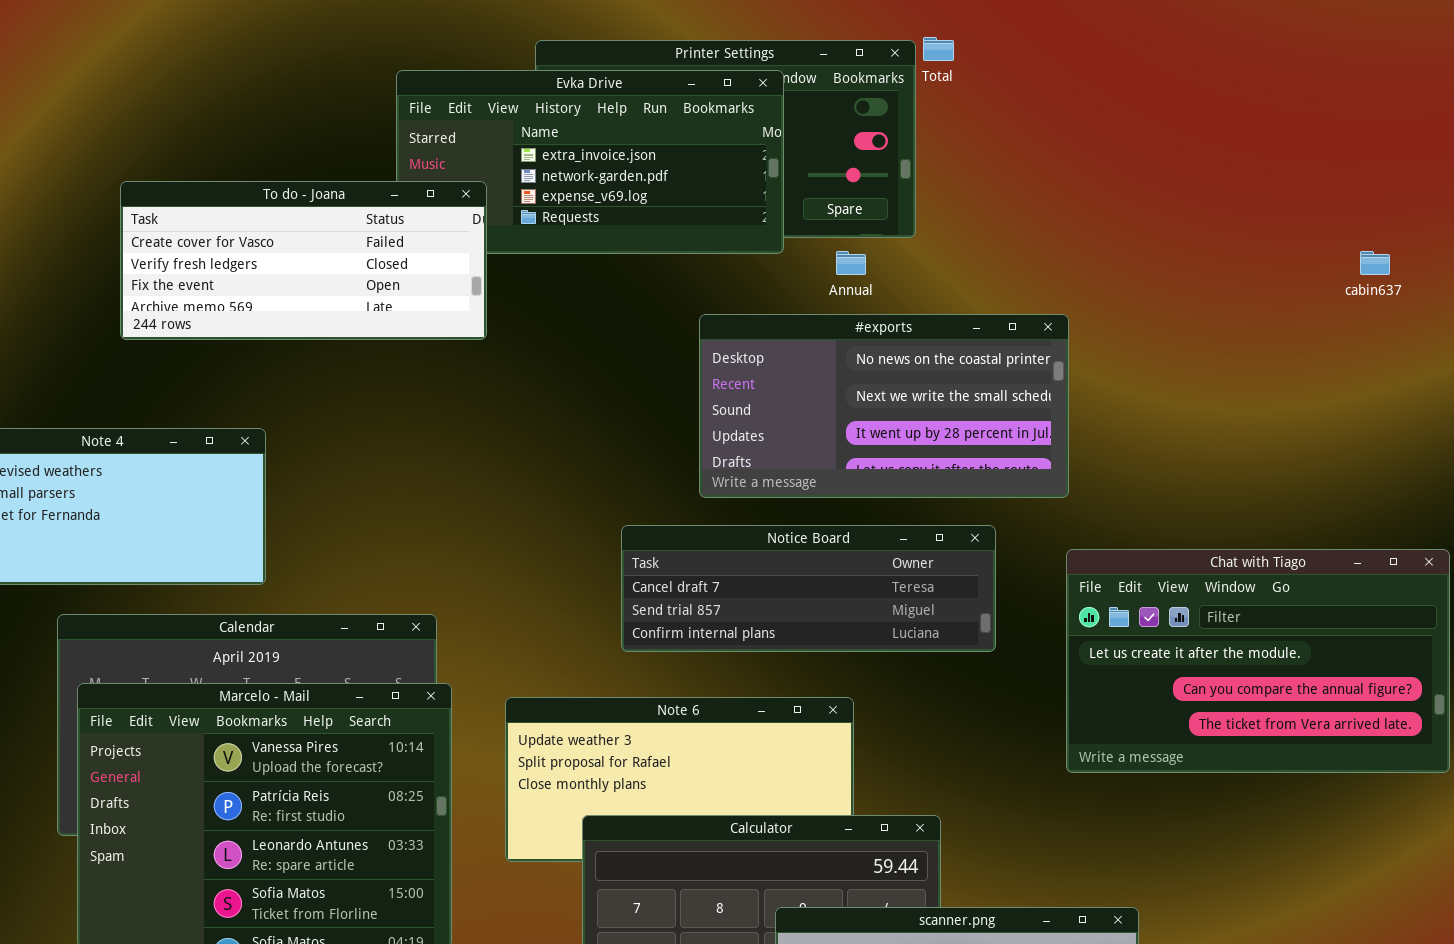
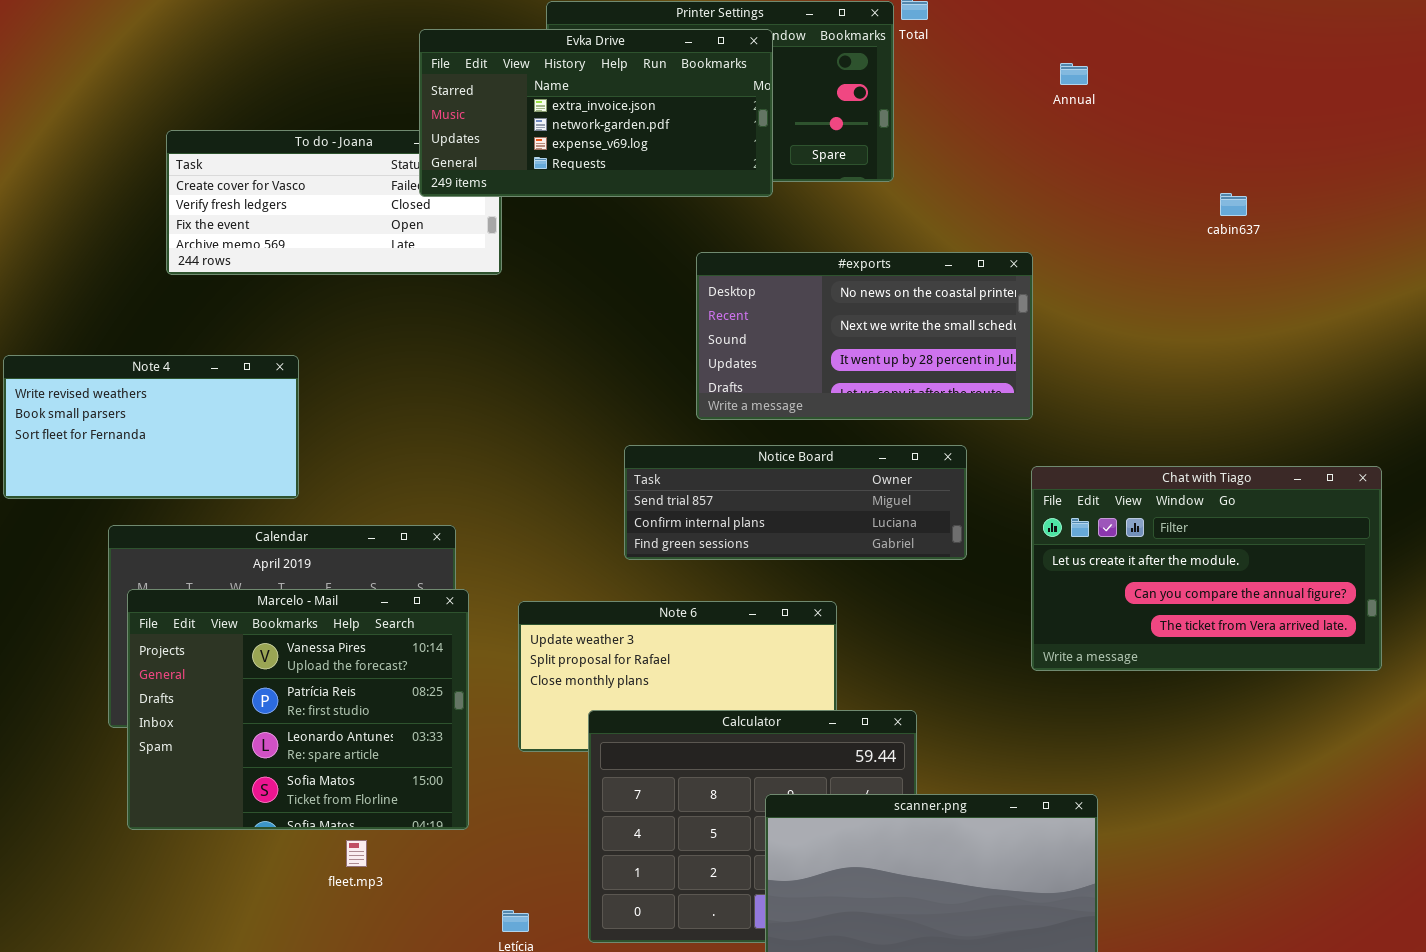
Evka Drive: [396,70,784,254] -> [419,29,773,197], raised
Annual: [836,251,866,275] -> [1060,63,1088,85], moved
cabin637: [1360,251,1390,275] -> [1220,193,1247,216], moved
Notice Board: [621,525,996,652] -> [624,445,967,560], scrolled down 1 row

